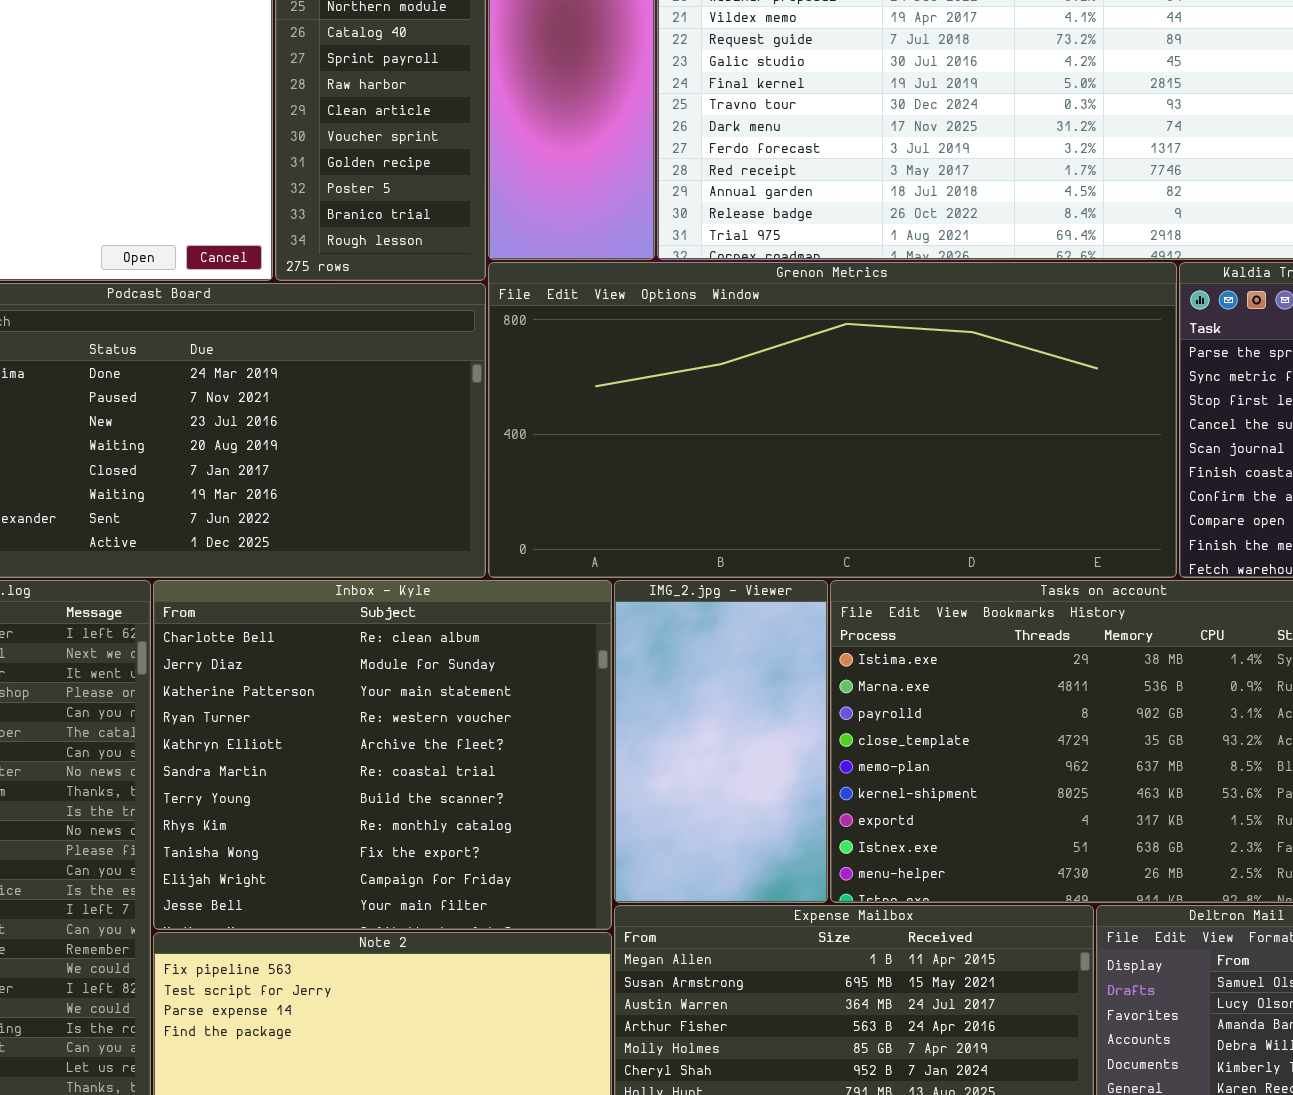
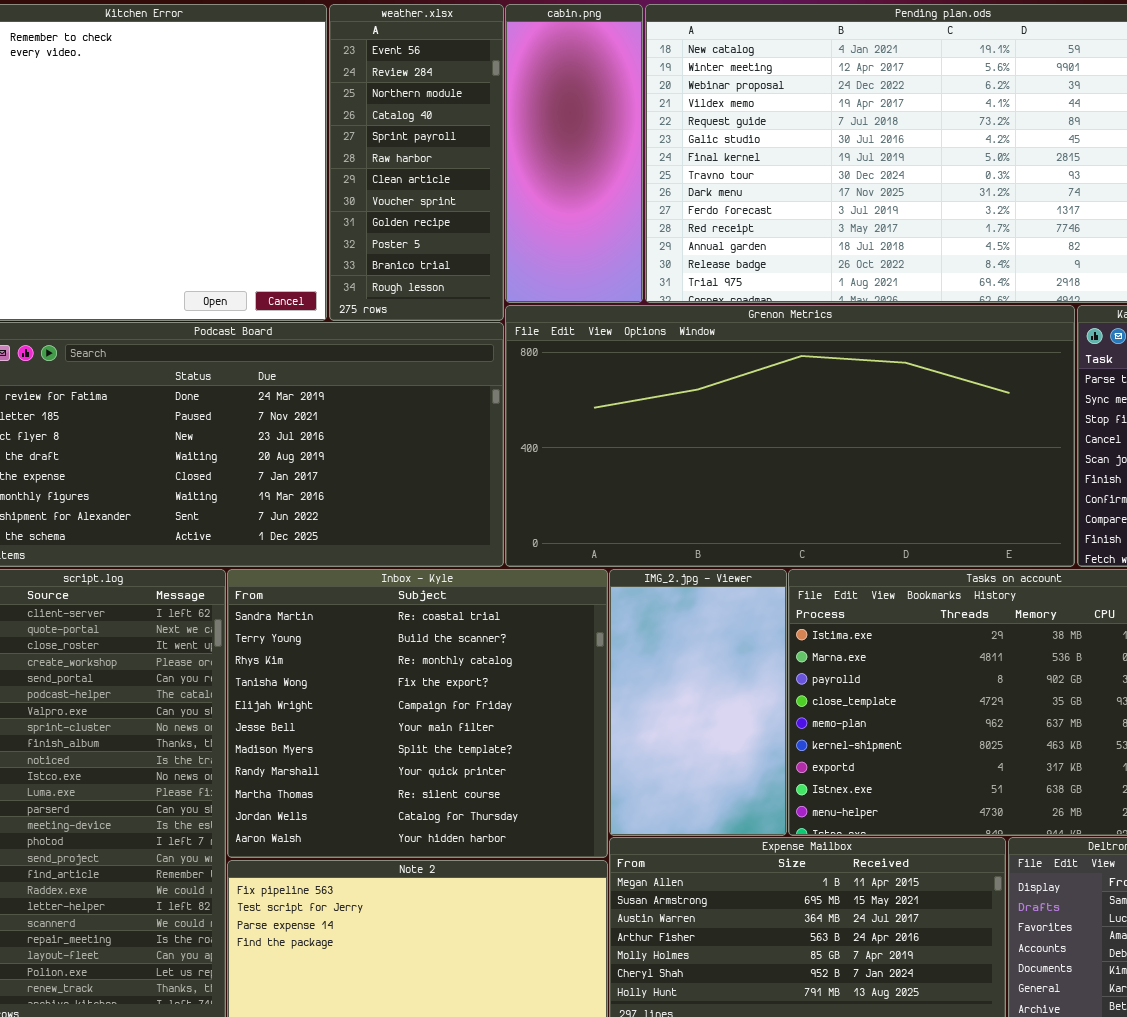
Inbox - Kyle: [153,580,612,930] -> [227,569,608,858], scrolled down 5 rows

